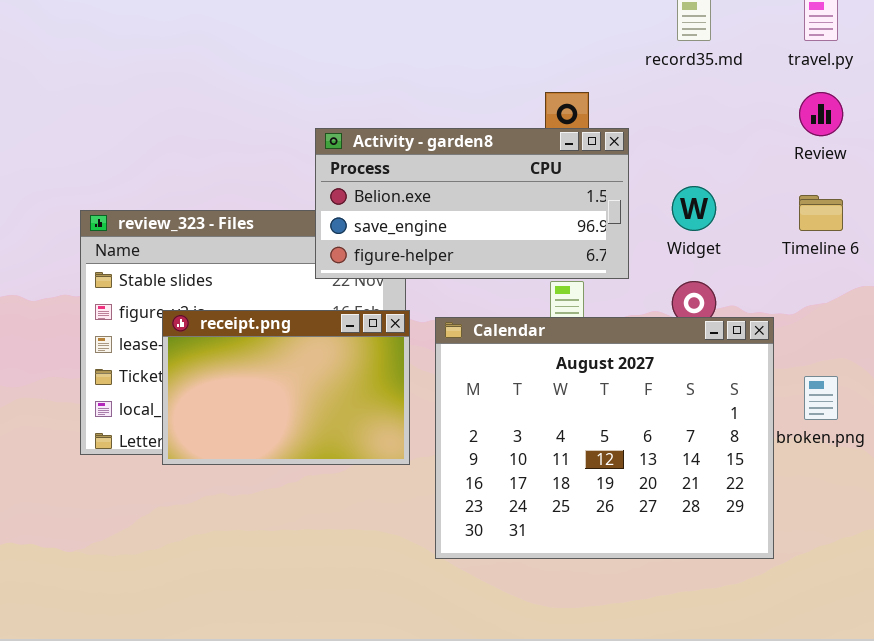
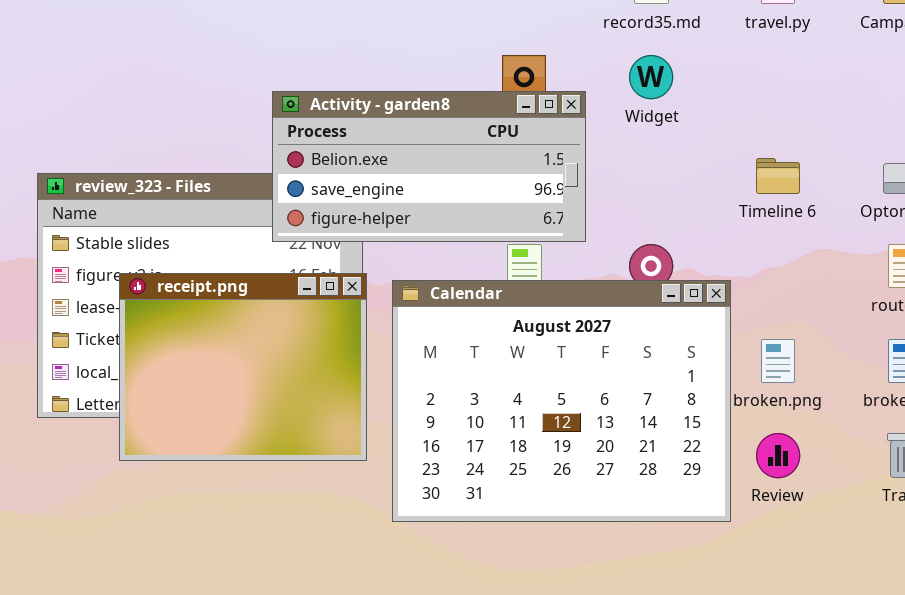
Review: [799,92,843,136] -> [756,433,800,478], moved
Widget: [672,186,716,231] -> [629,55,673,99], moved
receipt.png: [162,310,410,465] -> [119,273,367,461], resized

